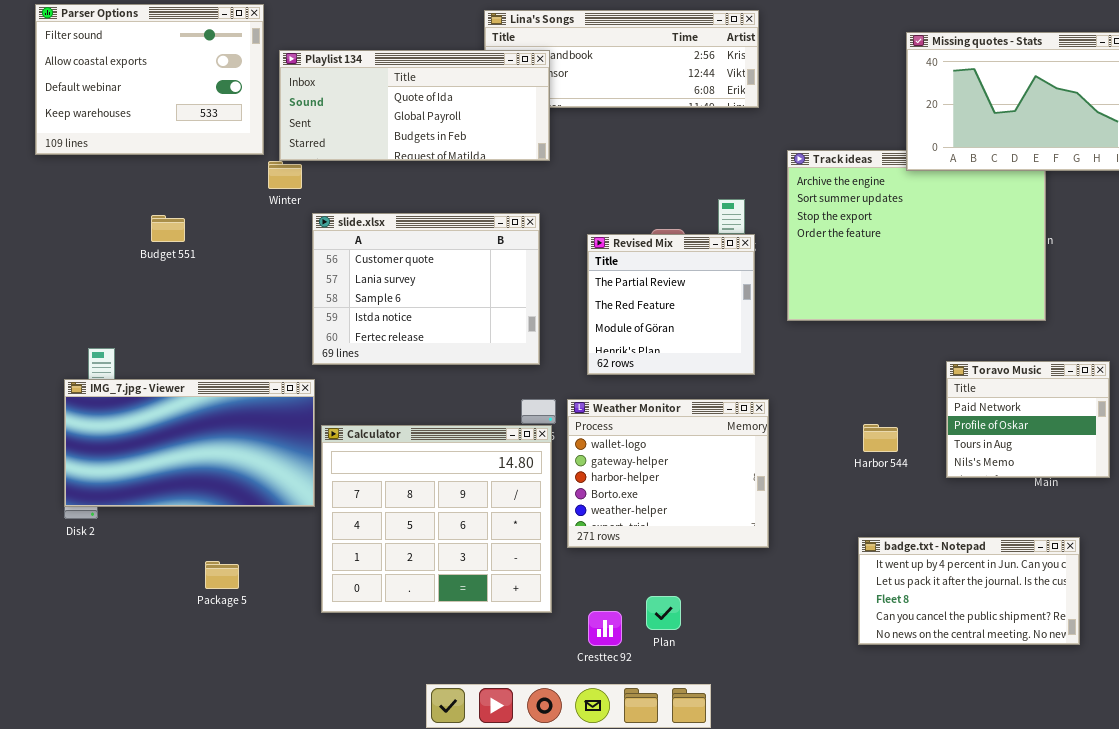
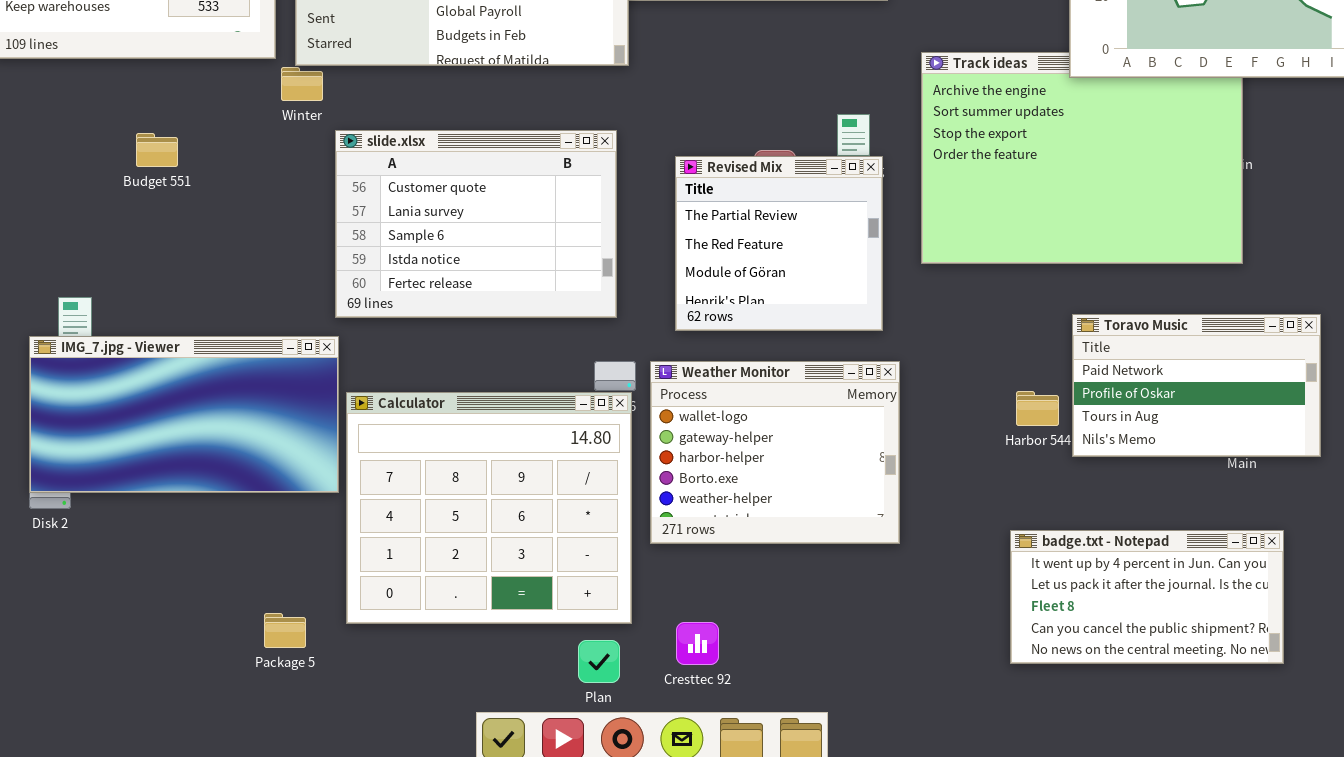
Toravo Music: [946,361,1110,478] -> [1072,314,1321,457], resized
Package 5: [205,561,239,589] -> [264,613,306,648], moved
Plan: [646,596,681,630] -> [578,640,620,683], moved

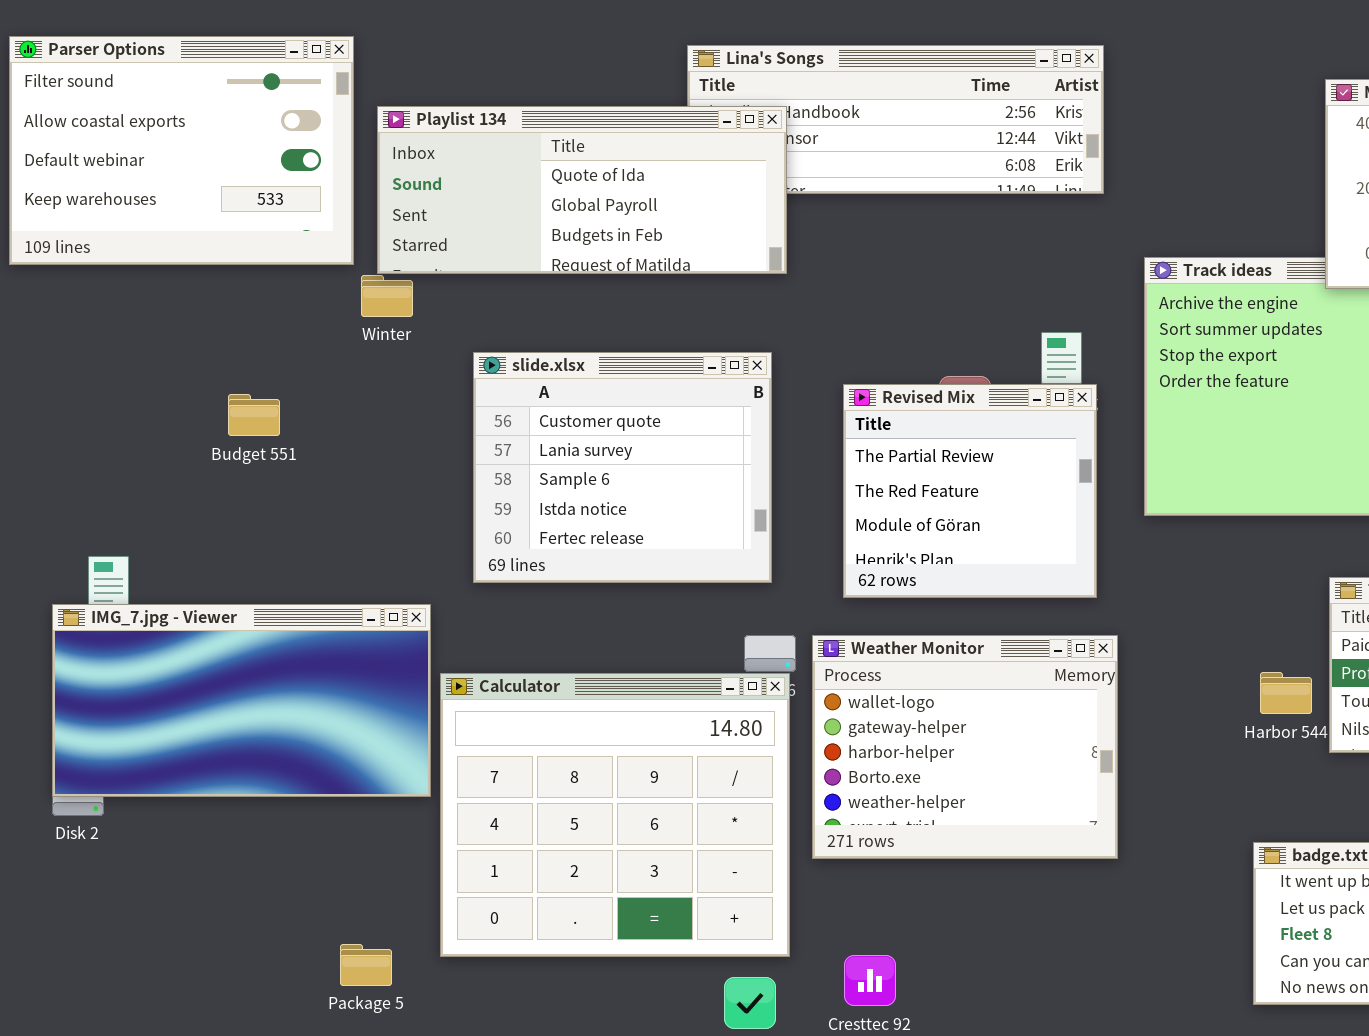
slide.xlsx: [335,130,617,318] -> [473,352,772,583], resized
Budget 551: [136,133,178,167] -> [228,394,280,436], moved

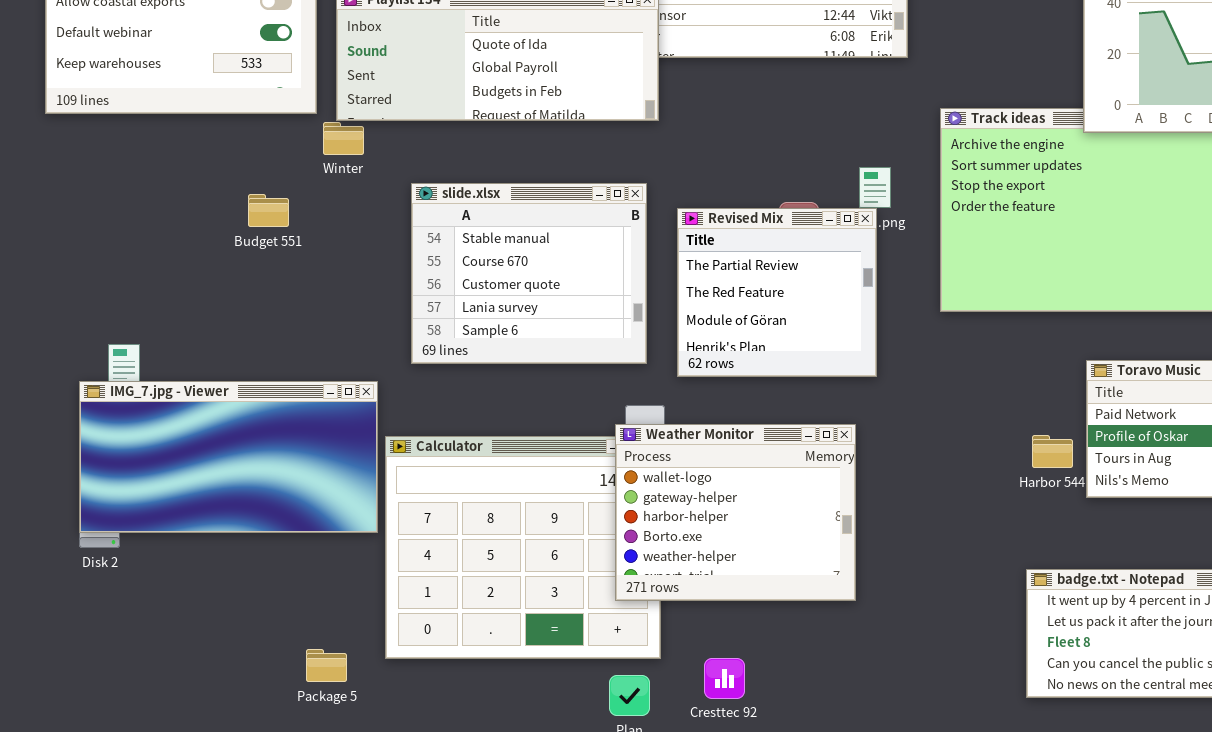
slide.xlsx: [473,352,772,583] -> [411,183,647,364], scrolled up 2 rows
Revised Mix: [843,384,1097,598] -> [677,208,877,377], moved
Budget 551: [228,394,280,436] -> [248,194,289,227], moved
Weather Monitor: [812,635,1118,859] -> [615,424,856,601], moved

